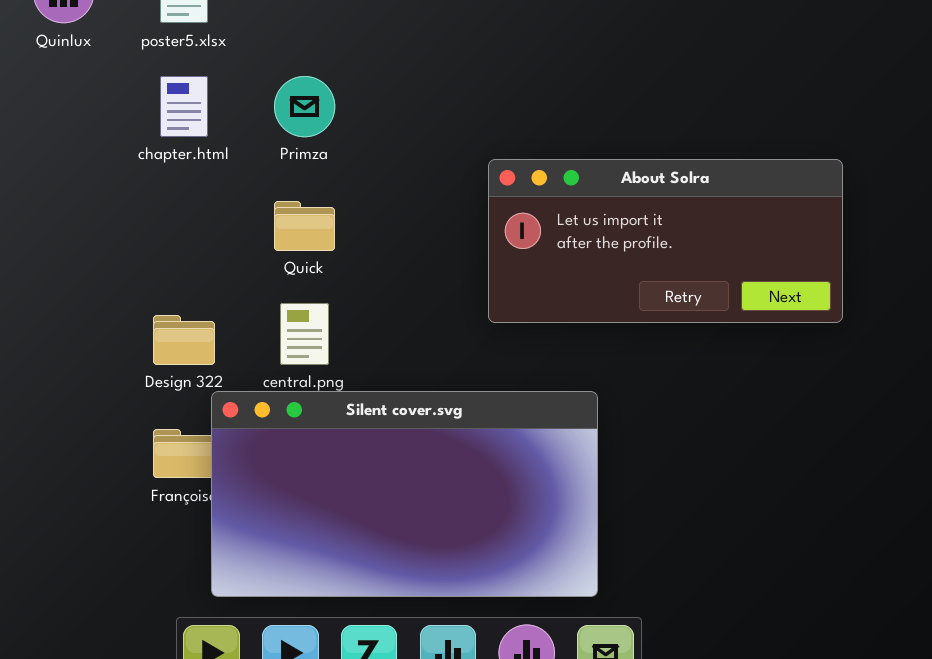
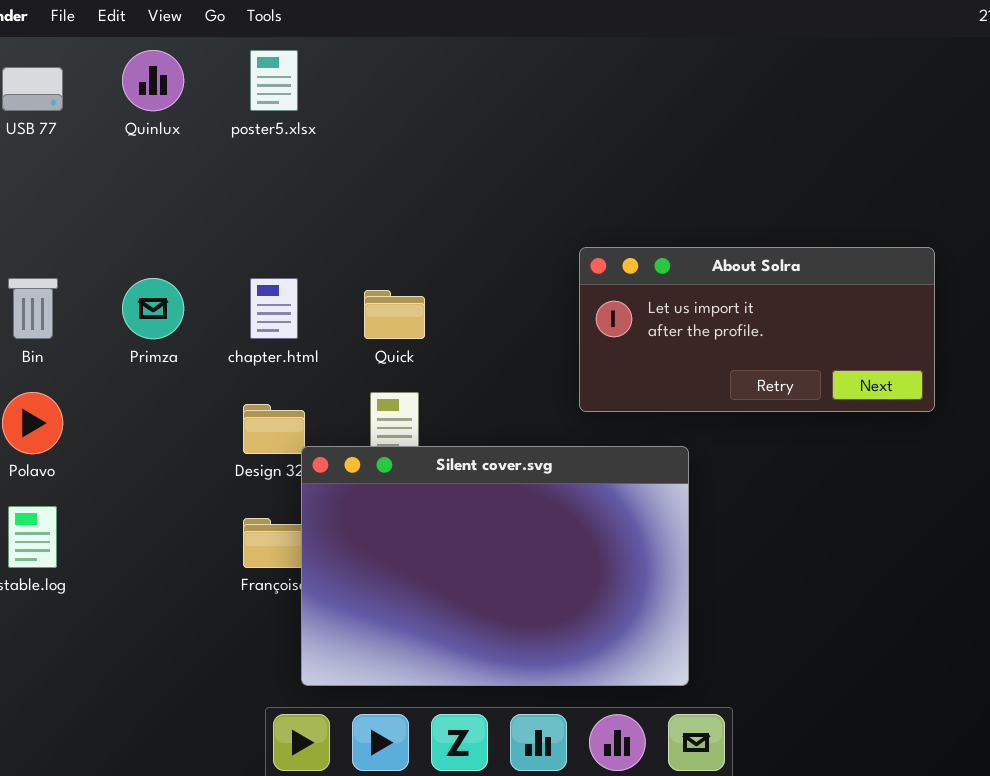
chapter.html: [160,76,208,137] -> [250,278,298,339], moved
Primza: [274,76,335,137] -> [122,278,184,339], moved
Silent cover.svg: [211,391,598,597] -> [301,446,689,686], resized

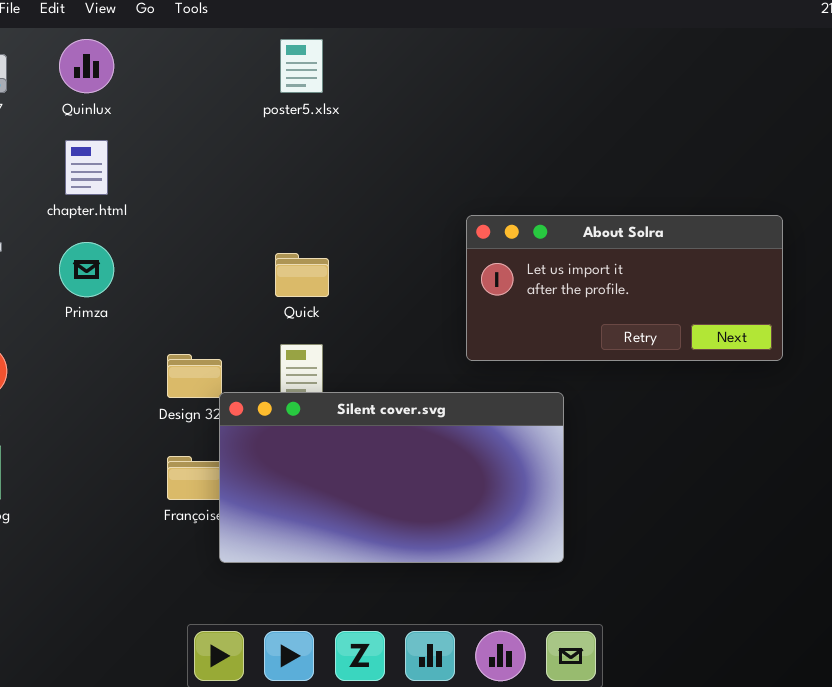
poster5.xlsx: [250,50,298,111] -> [280,39,323,93], moved
chapter.html: [250,278,298,339] -> [65,140,108,195], moved
Silent cover.svg: [301,446,689,686] -> [219,392,564,563], resized

